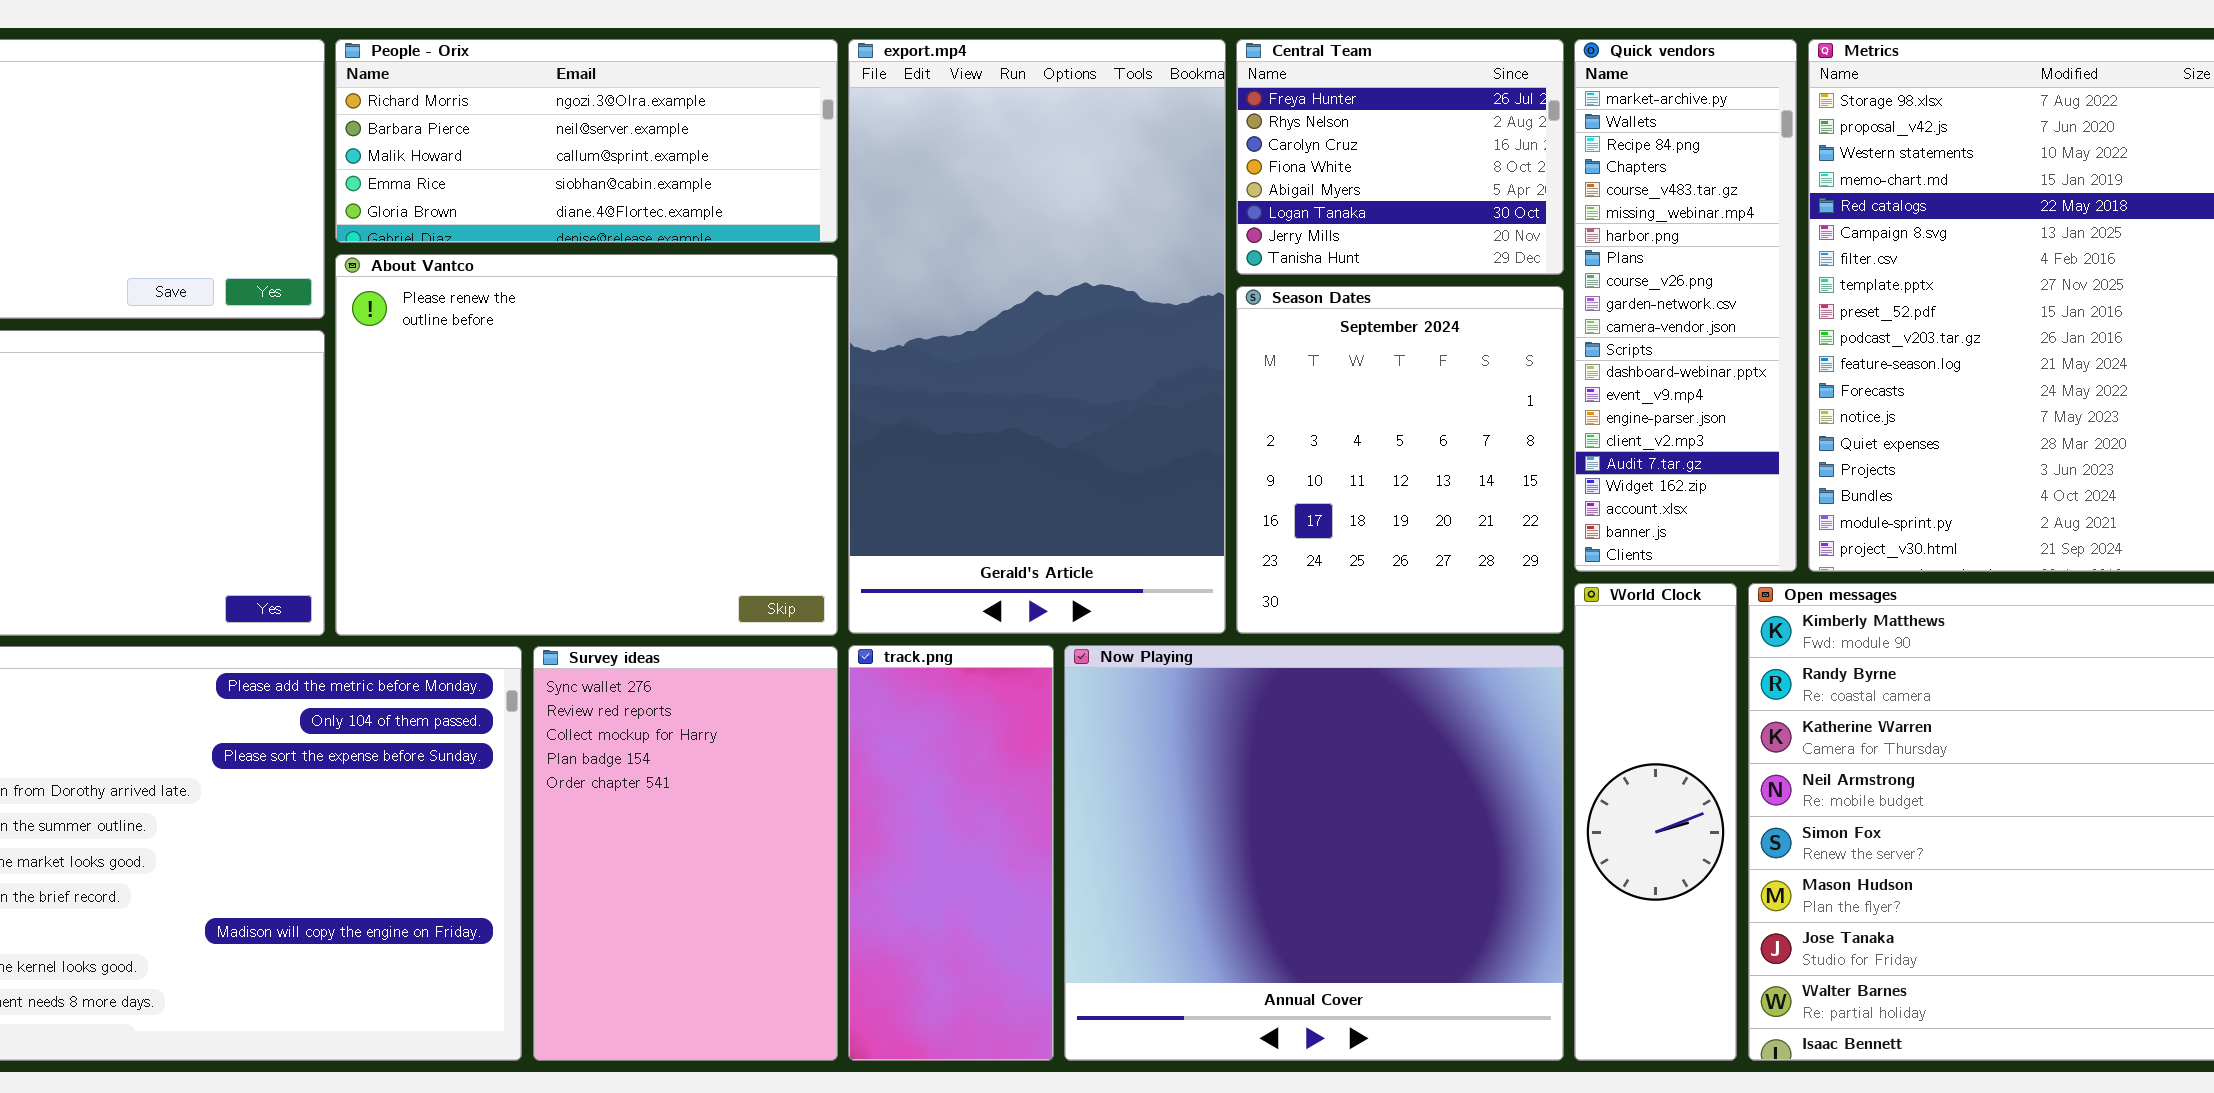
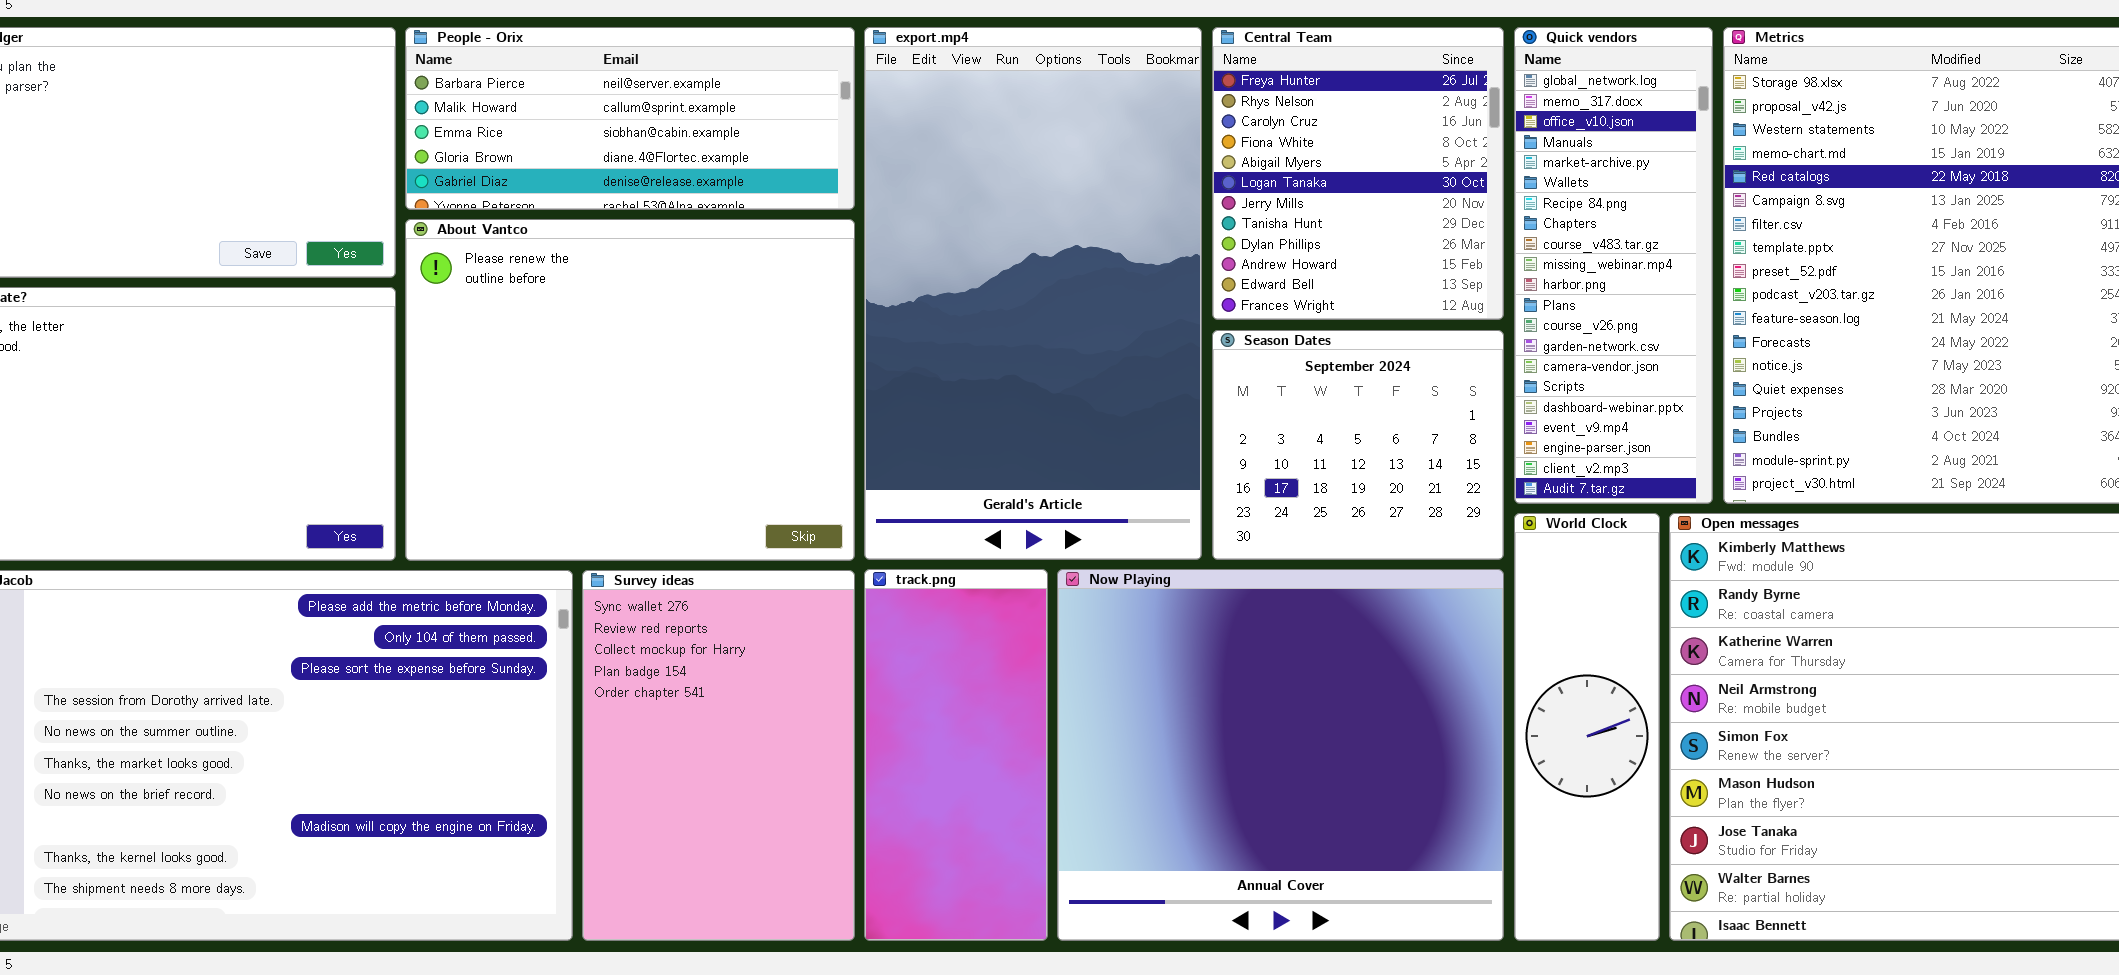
People - Orix: [335,39,838,243] -> [405,27,855,210], scrolled down 1 row
Central Team: [1236,39,1564,275] -> [1212,27,1504,320], resized
Quick vendors: [1574,39,1797,572] -> [1514,27,1713,504], scrolled up 4 rows
Season Dates: [1236,286,1564,634] -> [1212,330,1504,560], resized

